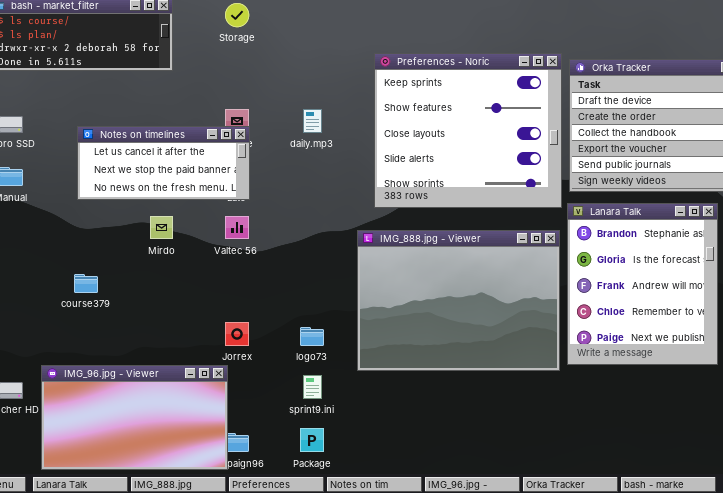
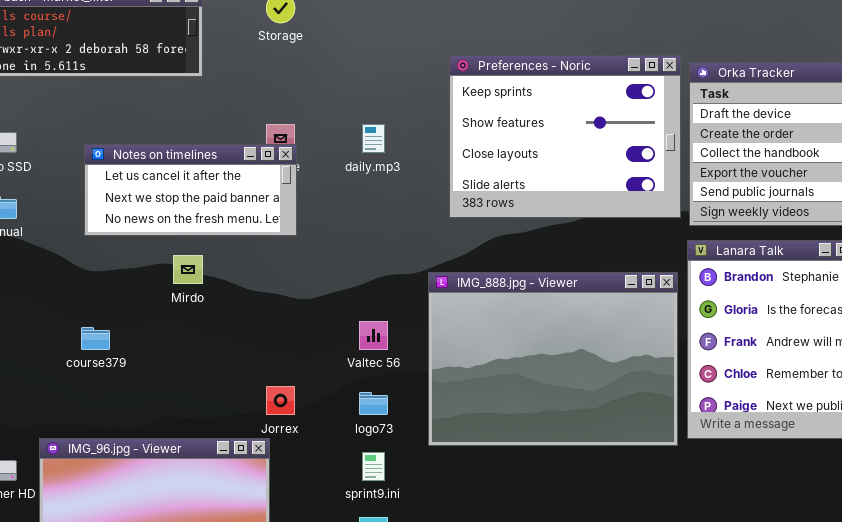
Preferences - Noric: [374,53,562,208] -> [449,55,681,218], resized
Valtec 56: [225,216,249,239] -> [359,321,388,350], moved

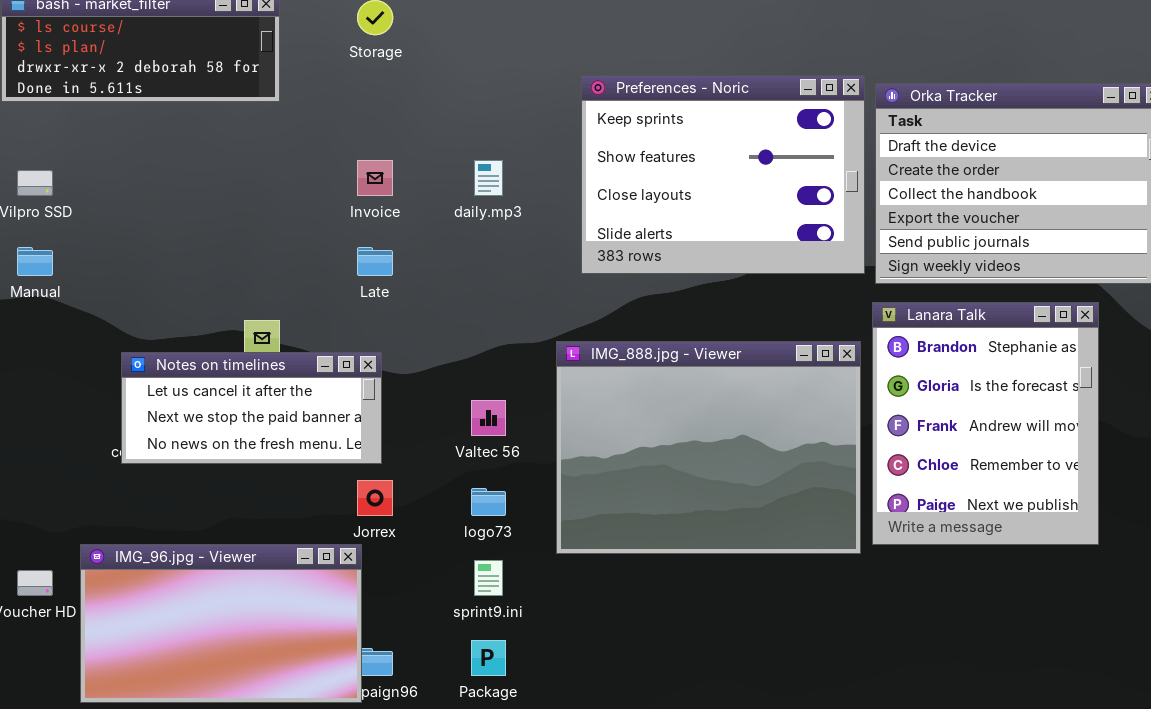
Notes on timelines: [84,144,297,236] -> [121,352,382,464], moved

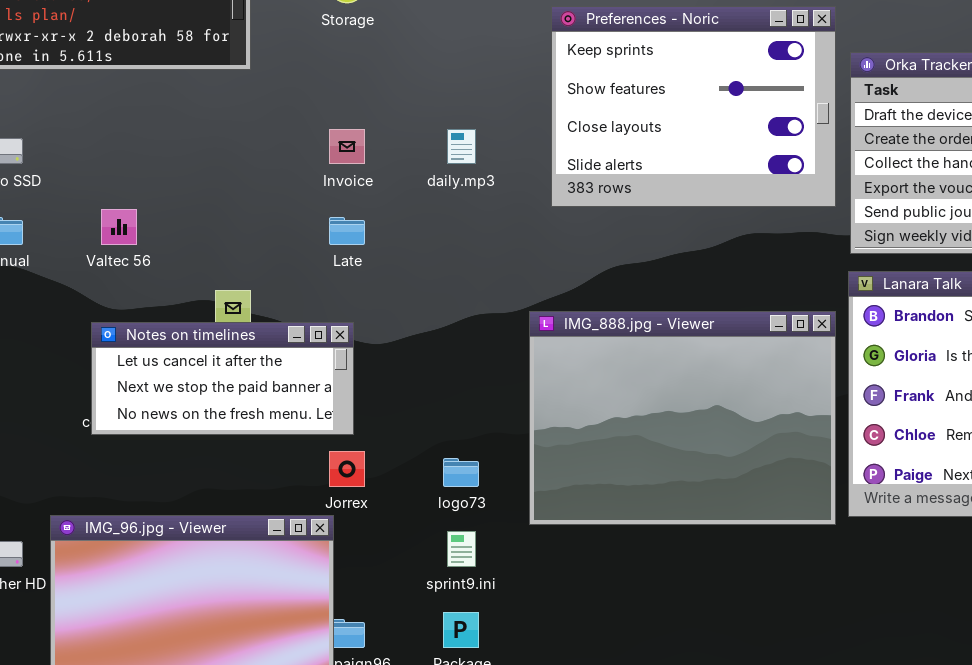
Preferences - Noric: [581,75,865,274] -> [551,6,836,207], moved
Valtec 56: [471,400,506,436] -> [101,209,137,245], moved

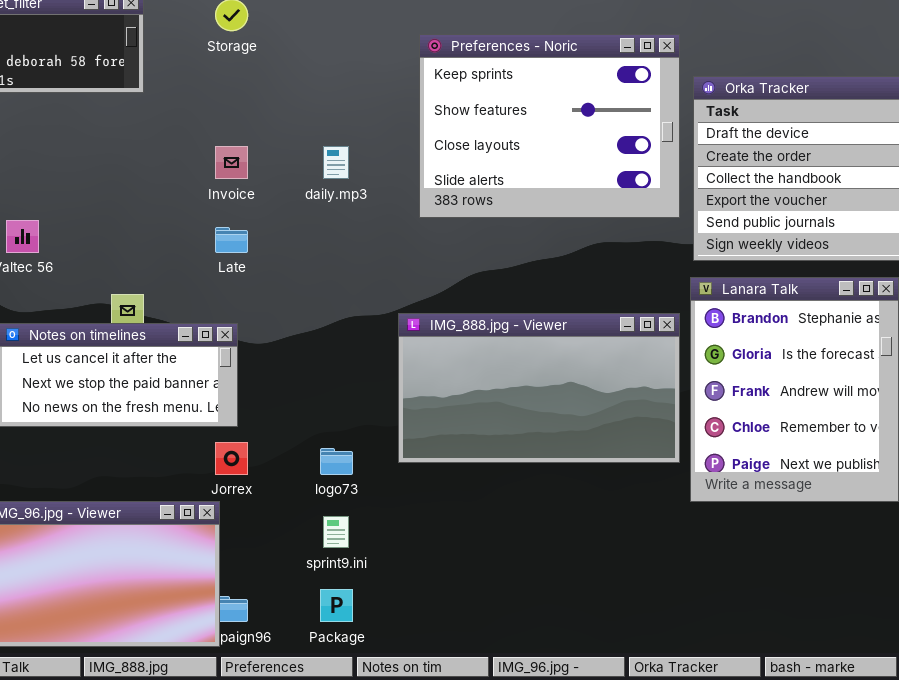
IMG_888.jpg - Viewer: [529,311,836,525] -> [398,313,680,463], resized

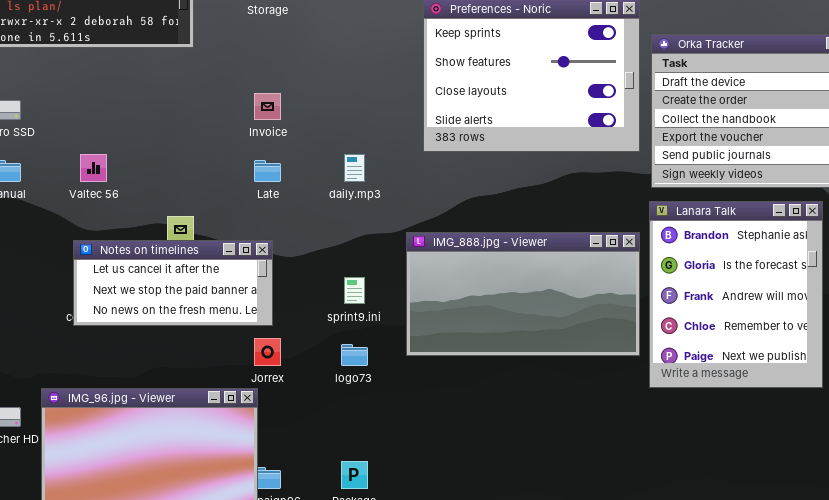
daily.mp3: [323,146,349,179] -> [344,154,365,182], moved
sprint9.ini: [323,516,349,548] -> [344,277,365,304], moved

